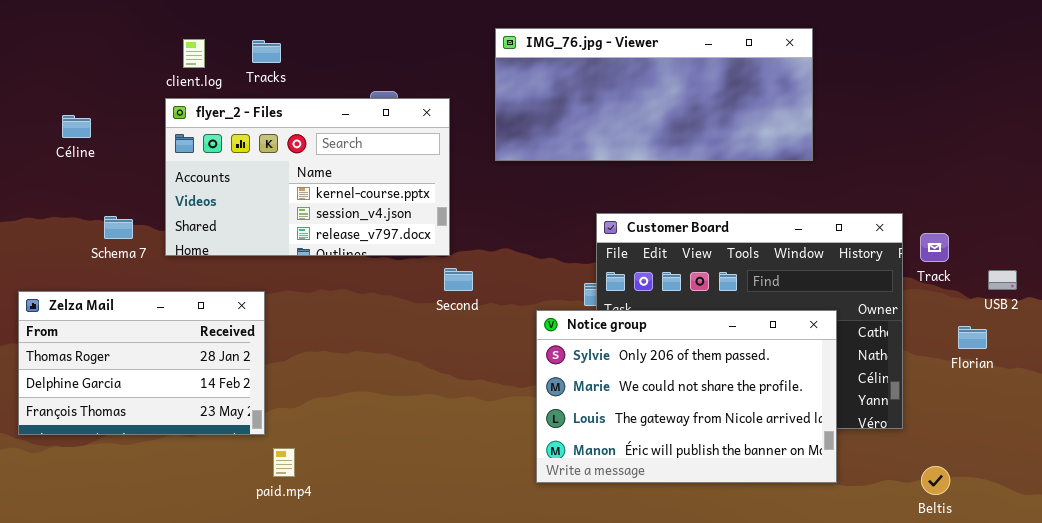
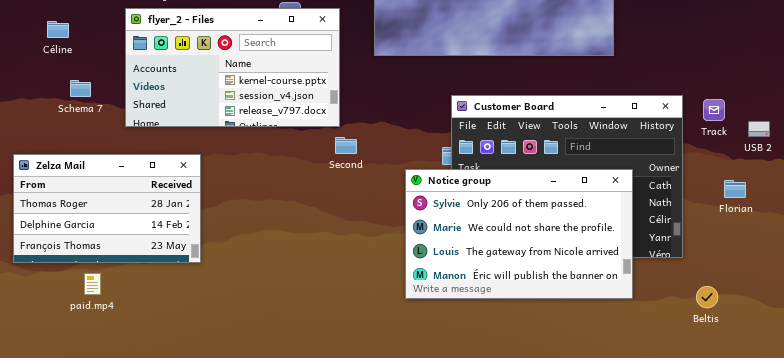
Schema 7: [104,216,133,239] -> [70,80,91,97], moved
Track: [920,233,949,262] -> [703,99,725,121], moved
USB 2: [988,270,1017,290] -> [748,121,770,137], moved
paid.mp4: [273,448,295,477] -> [84,273,101,295], moved

